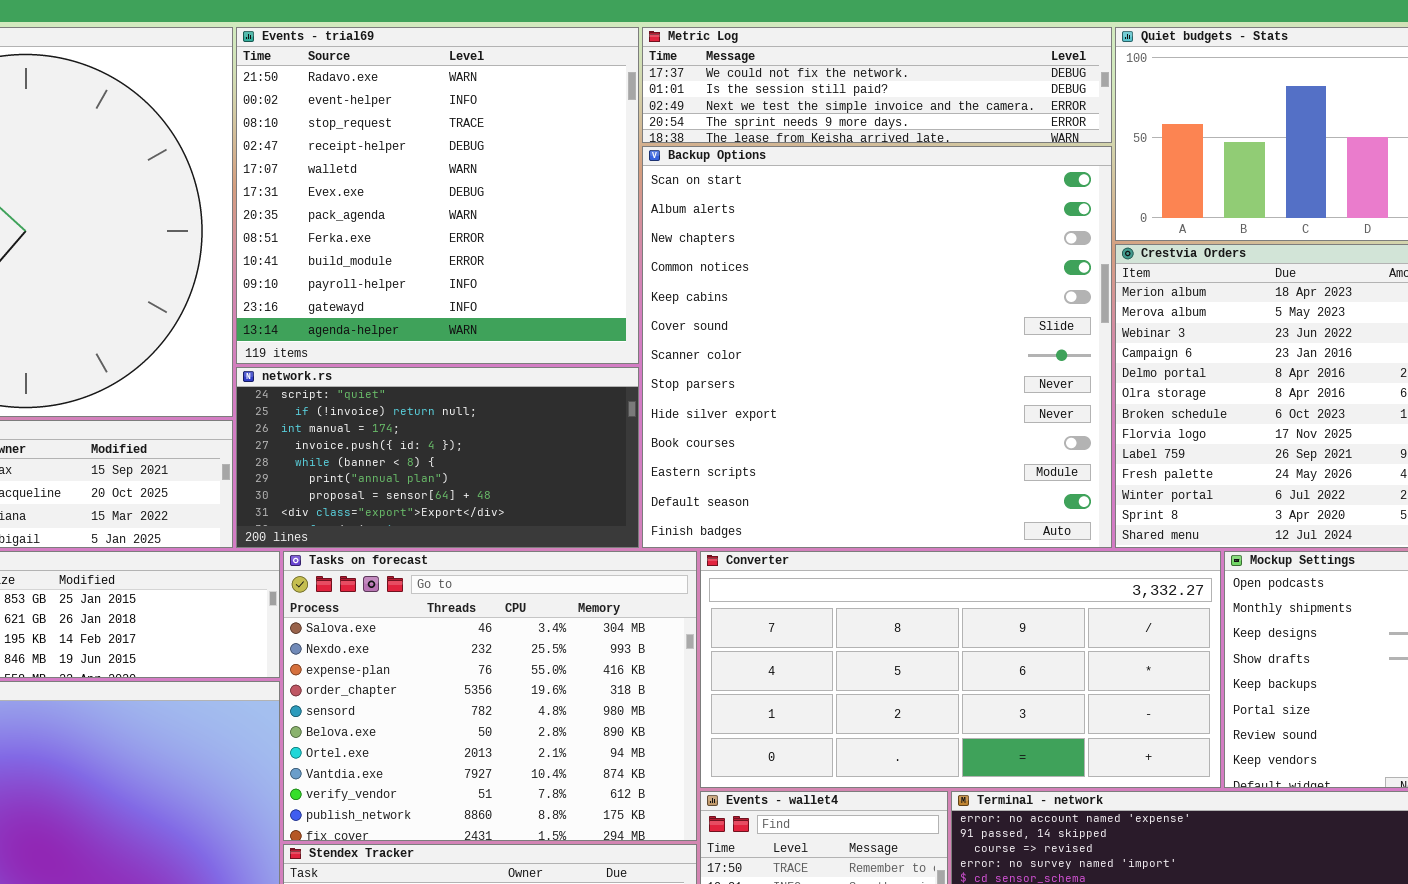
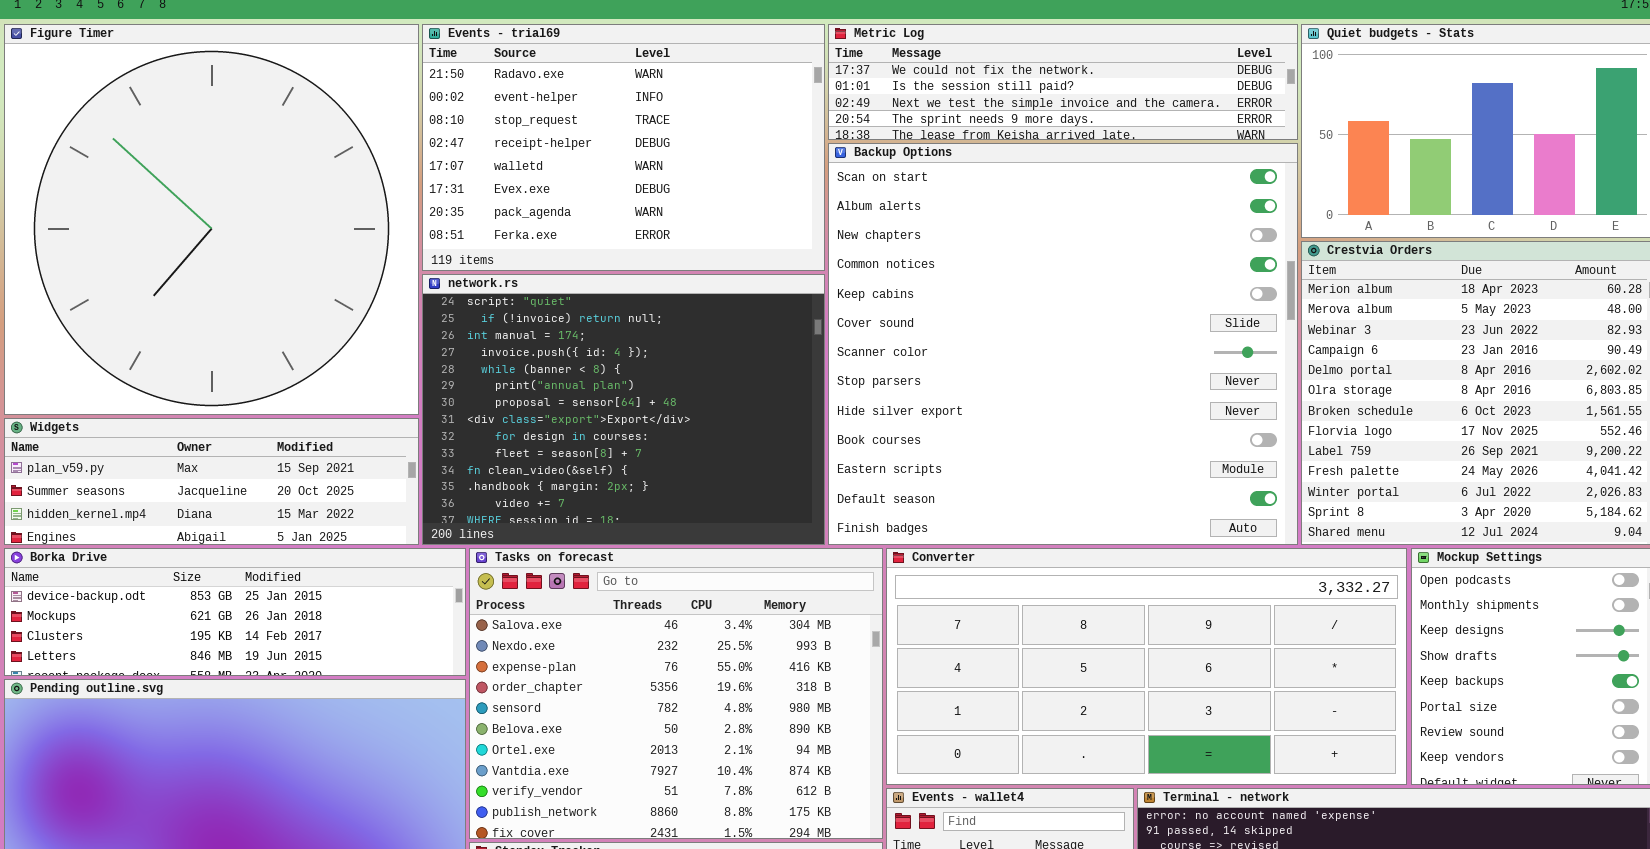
Events - trial69: [236,27,639,364] -> [422,24,825,271], resized
network.rs: [236,367,639,548] -> [422,274,825,545], resized

